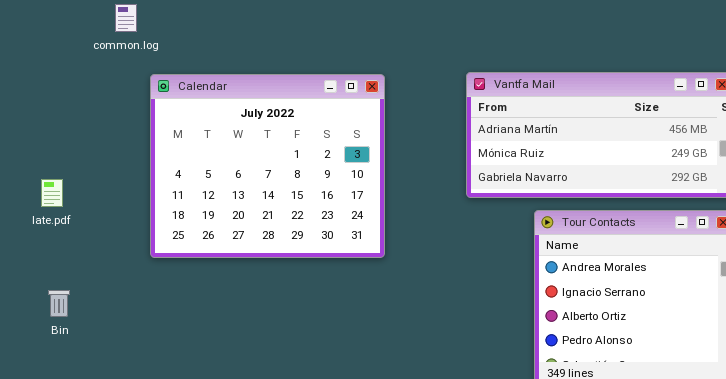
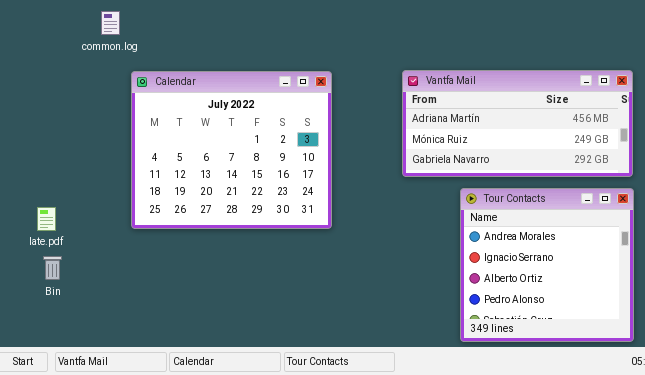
late.pdf: [41,179,63,207] -> [37,207,56,231], moved

